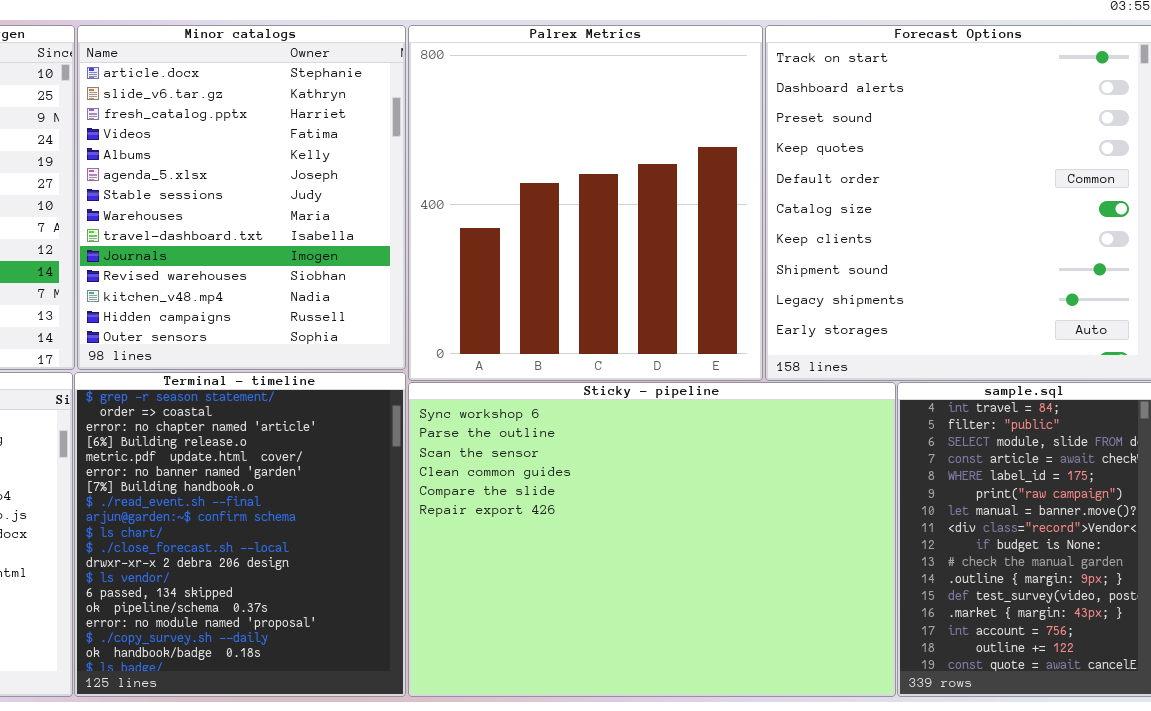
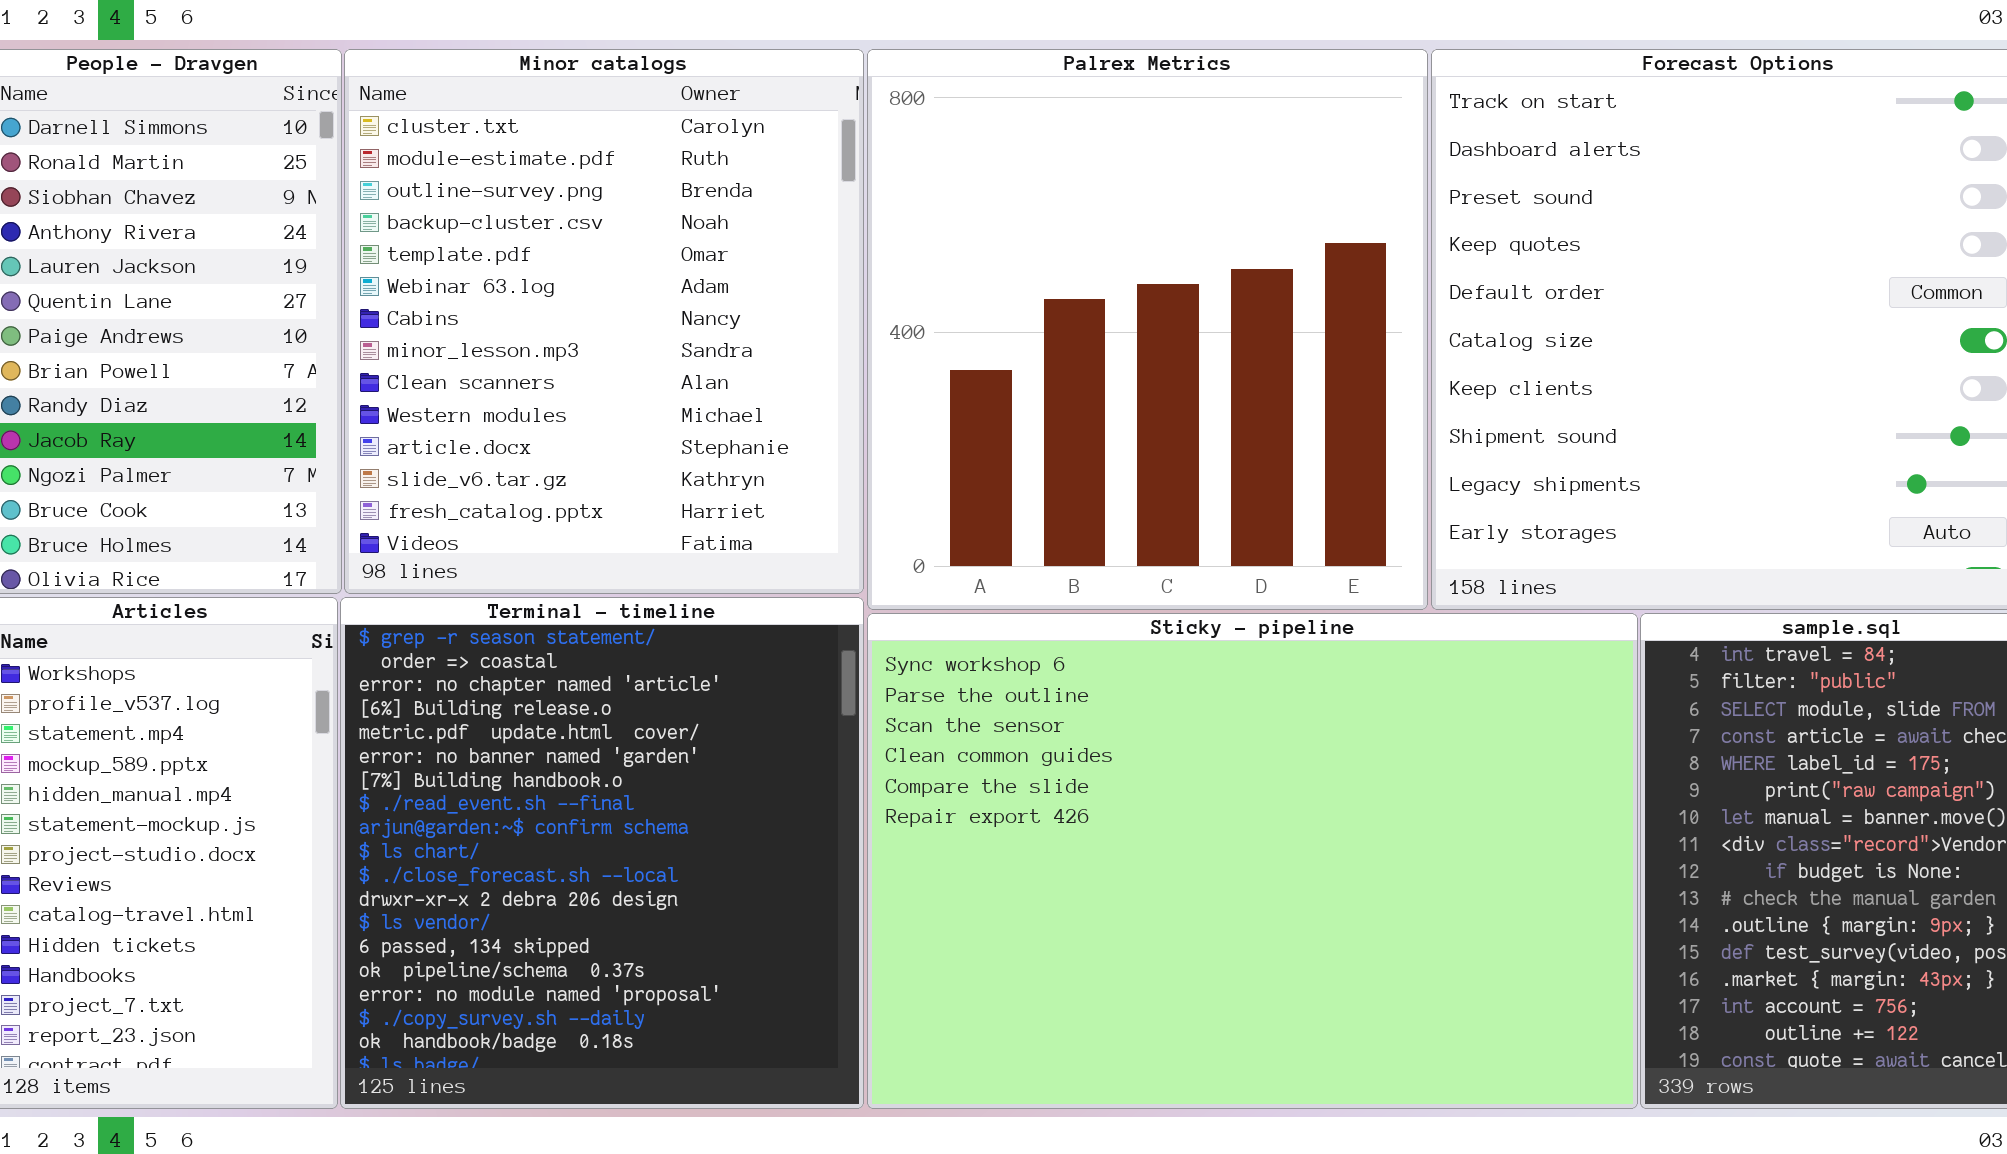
Minor catalogs: [77,25,406,370] -> [344,49,864,594], scrolled up 10 rows

